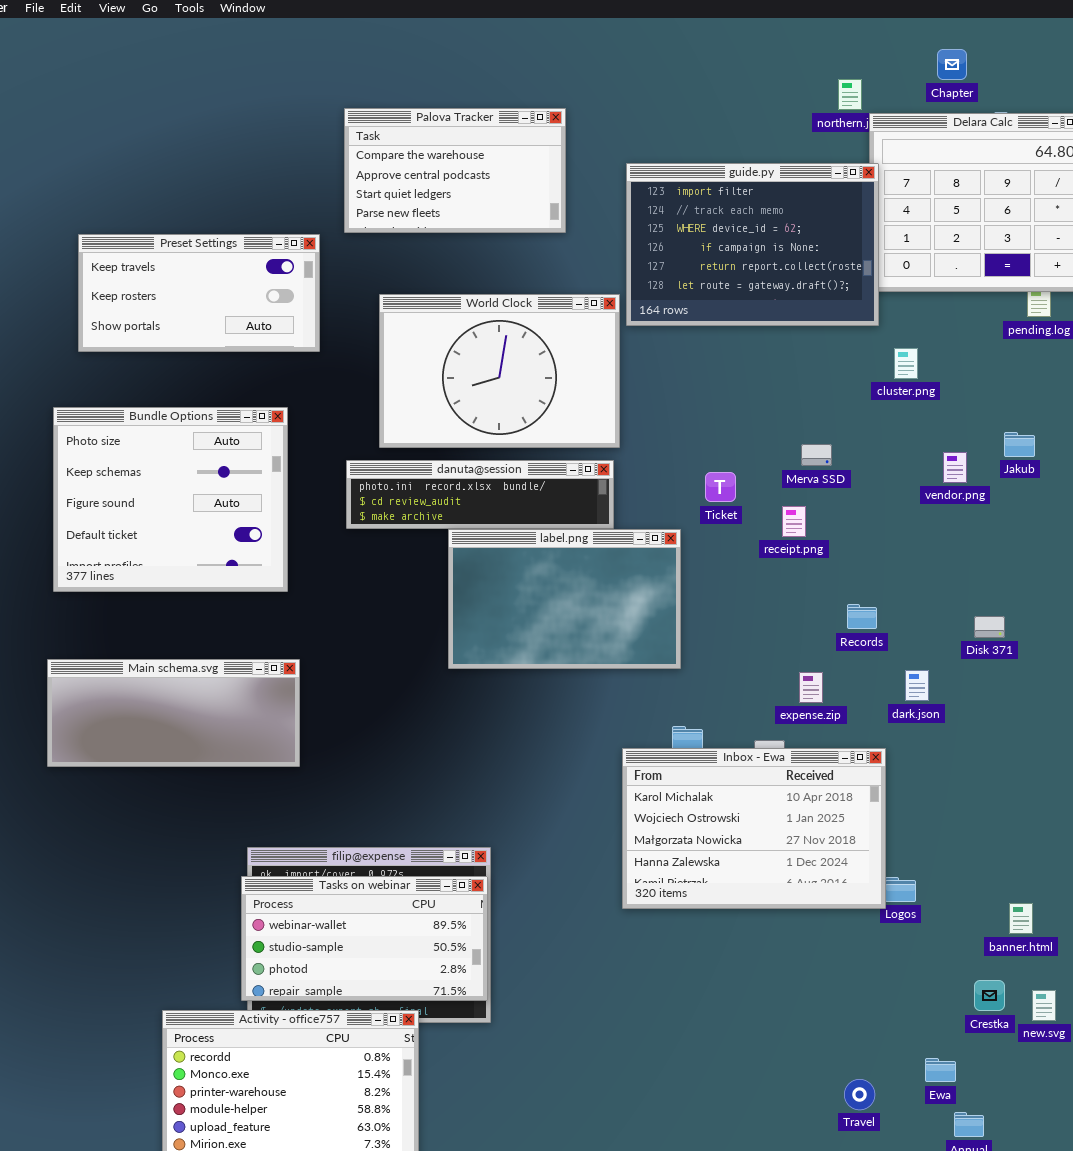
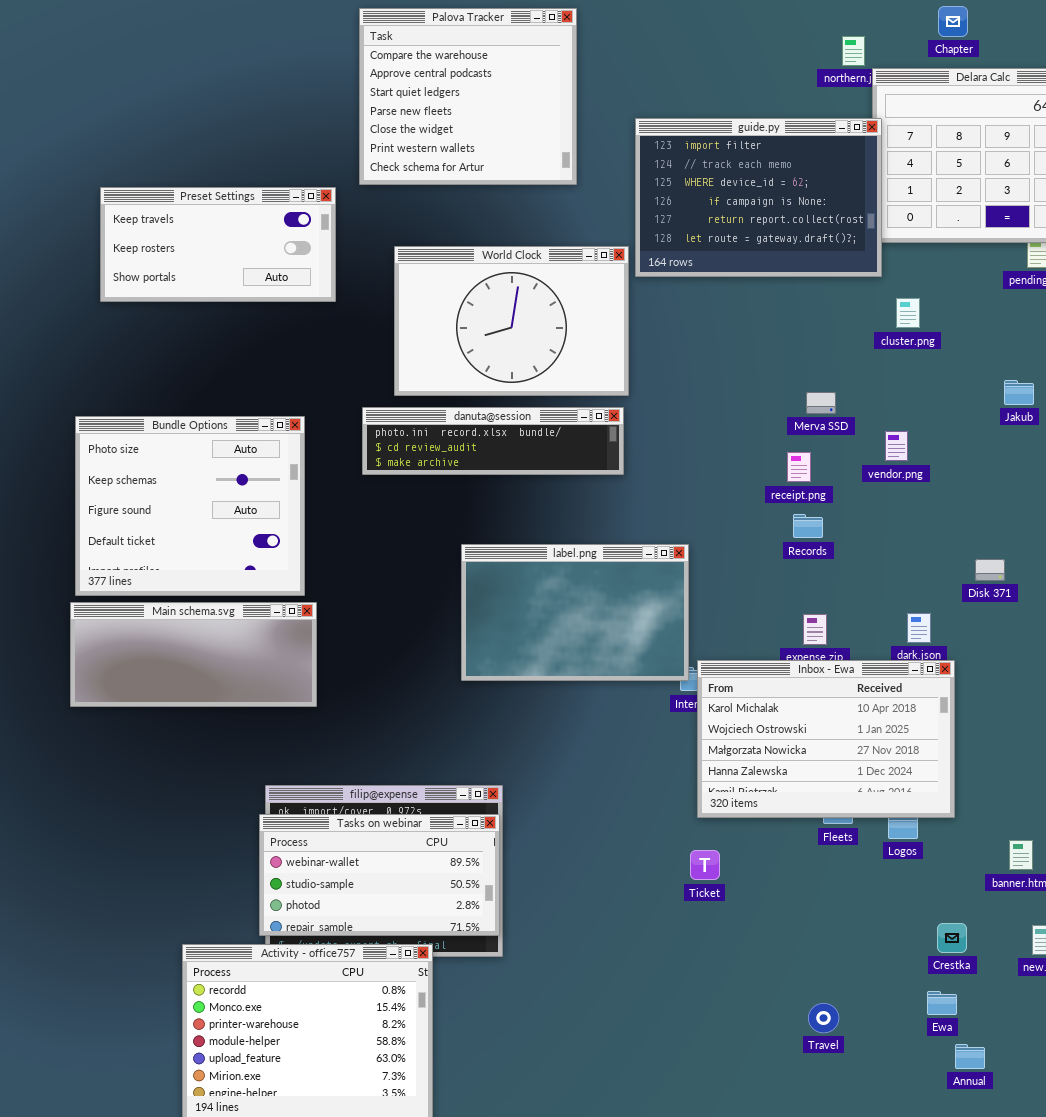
Palova Tracker: [344,108,566,233] -> [359,8,577,185], resized
Bundle Options: [53,407,288,592] -> [75,416,305,596], moved
vendor.png: [943,452,967,483] -> [885,431,908,461], moved
Ticket: [705,472,736,502] -> [690,850,720,880], moved
label.png: [448,529,681,669] -> [461,544,689,681], moved
Records: [847,604,877,629] -> [793,514,823,538], moved
Inbox - Ewa: [622,748,886,909] -> [697,660,955,818], moved
Crestka: [974,980,1005,1011] -> [937,923,967,953], moved
Travel: [844,1079,875,1110] -> [808,1003,839,1033], moved

